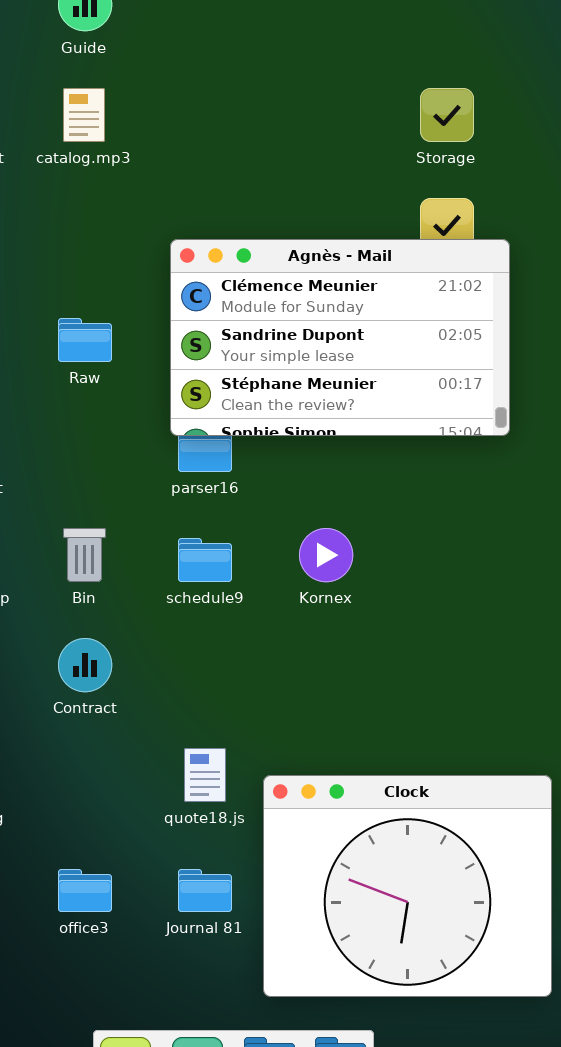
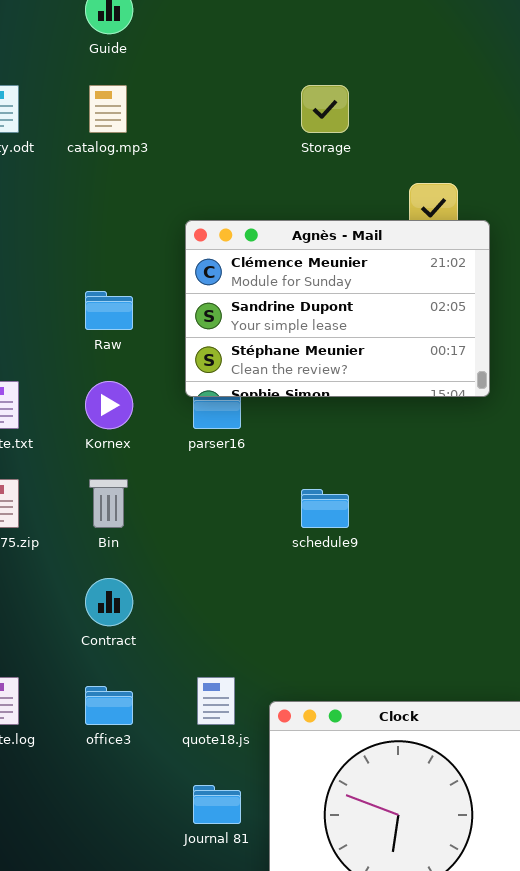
Storage: [420,88,474,142] -> [301,85,349,133], moved
Kornex: [299,528,353,582] -> [85,381,133,429], moved
schedule9: [178,538,232,582] -> [301,489,349,528], moved
office3: [58,869,112,912] -> [85,686,133,725], moved

